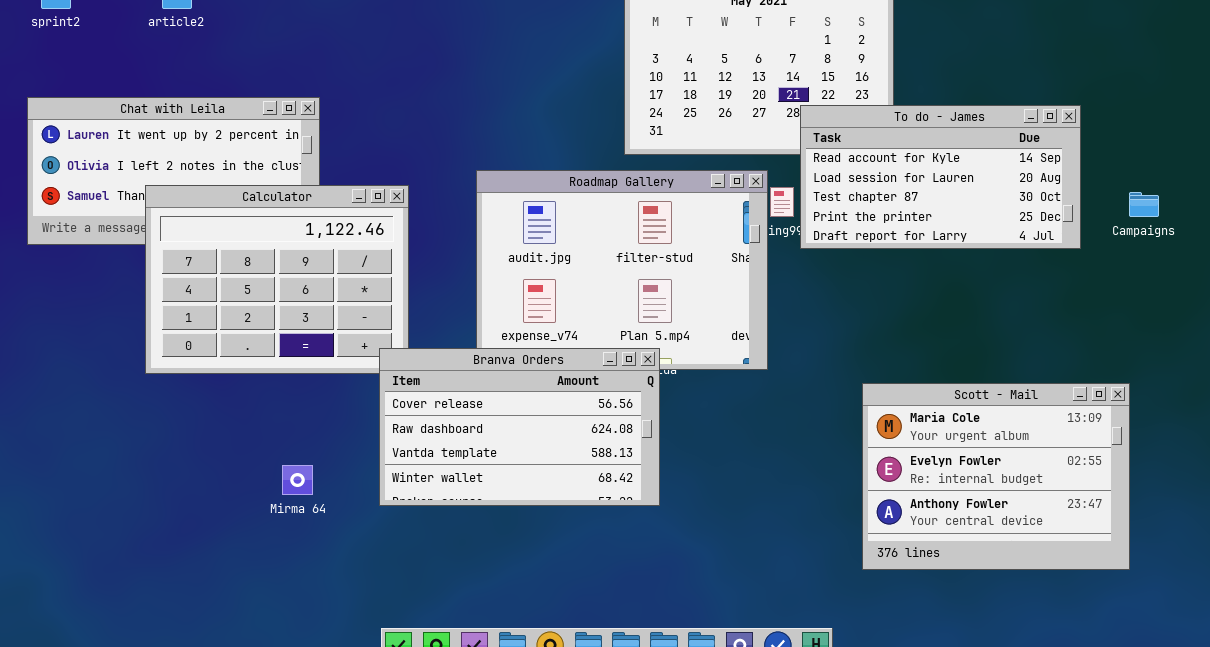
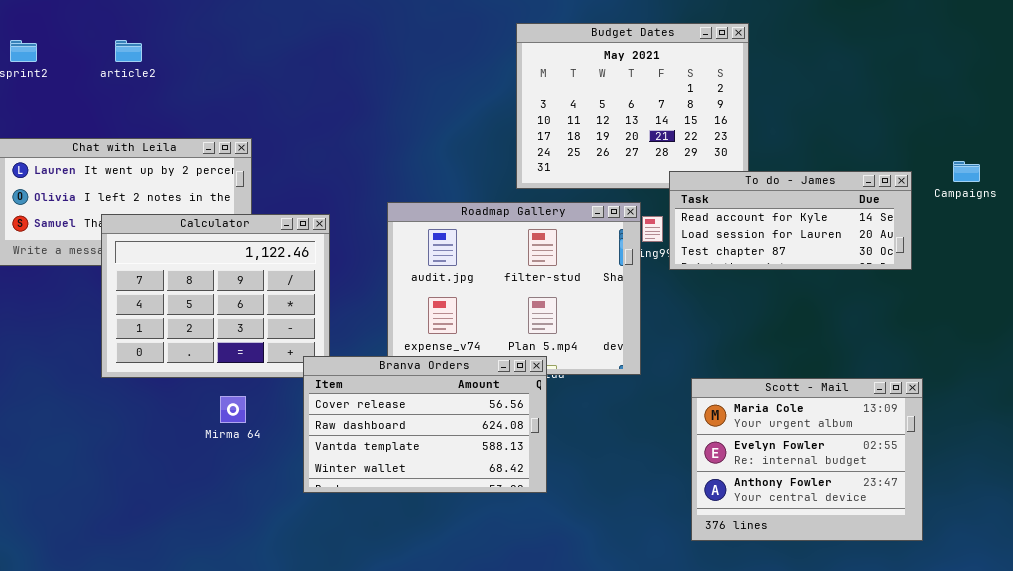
To do - James: [800,105,1081,249] -> [669,171,912,270], resized
Campaigns: [1129,192,1159,217] -> [953,161,980,182], moved
Scott - Mail: [862,383,1130,570] -> [691,378,923,541], moved
Mirma 64: [282,465,313,495] -> [220,396,246,423], moved

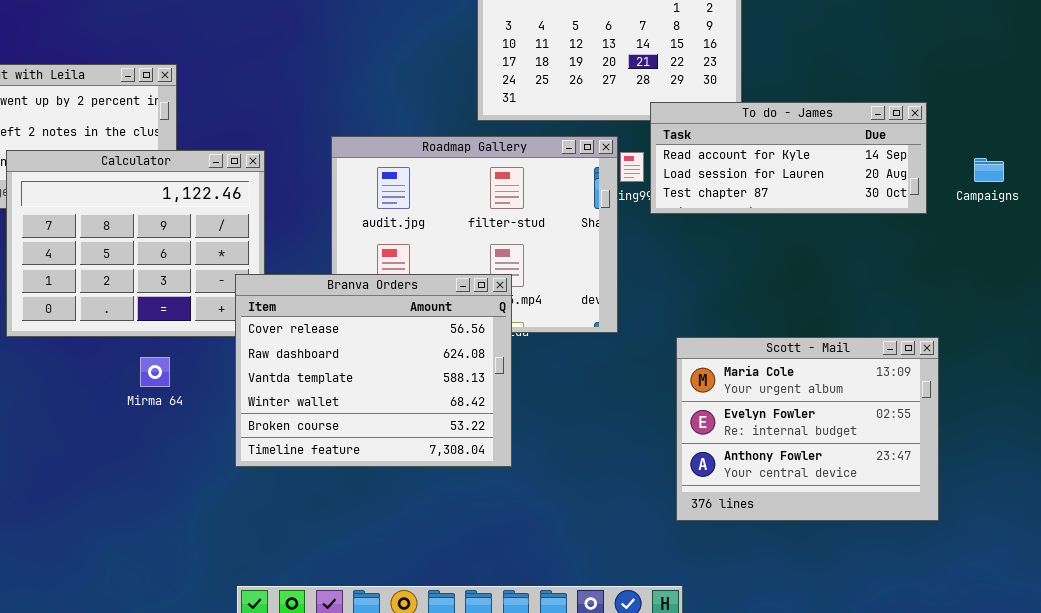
Campaigns: [953,161,980,182] -> [974,158,1004,182], moved
Branva Orders: [303,356,547,493] -> [235,274,512,467], resized

